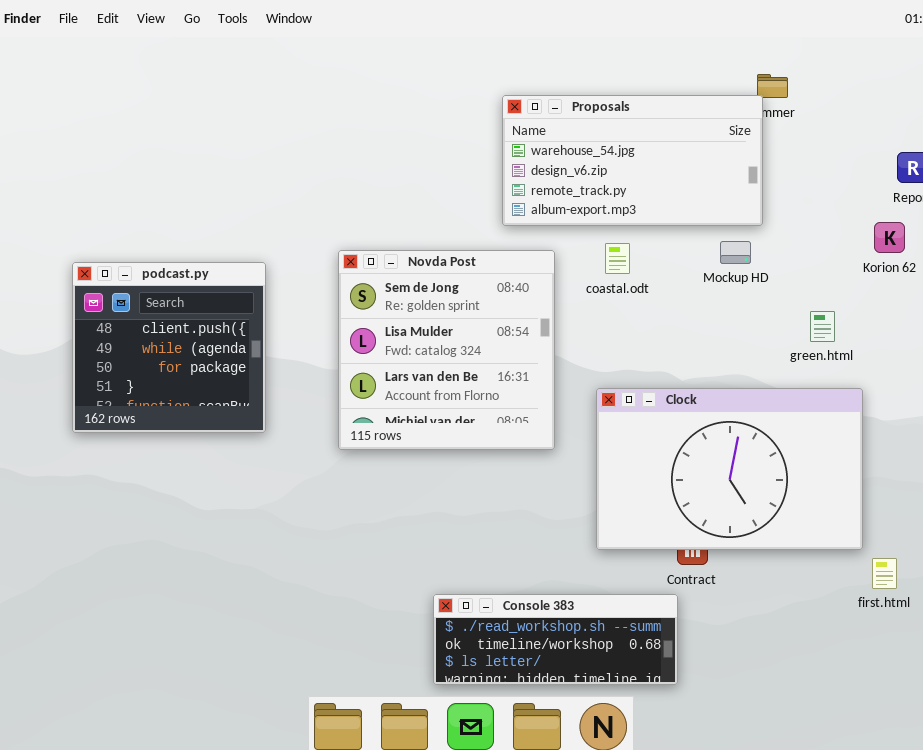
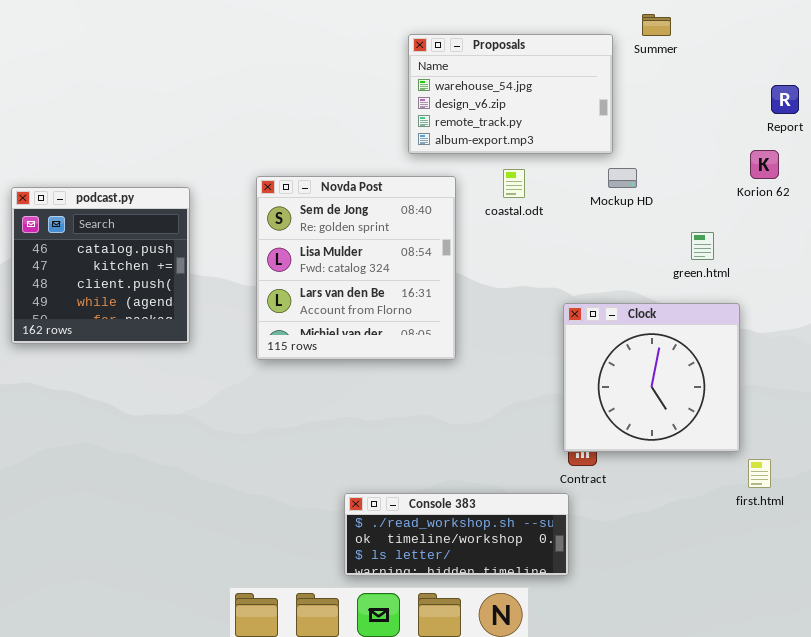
Proposals: [502,95,763,226] -> [408,34,613,154], resized
podcast.py: [72,262,266,433] -> [11,187,190,344], scrolled up 2 rows
Clock: [596,388,863,550] -> [563,303,740,452], resized

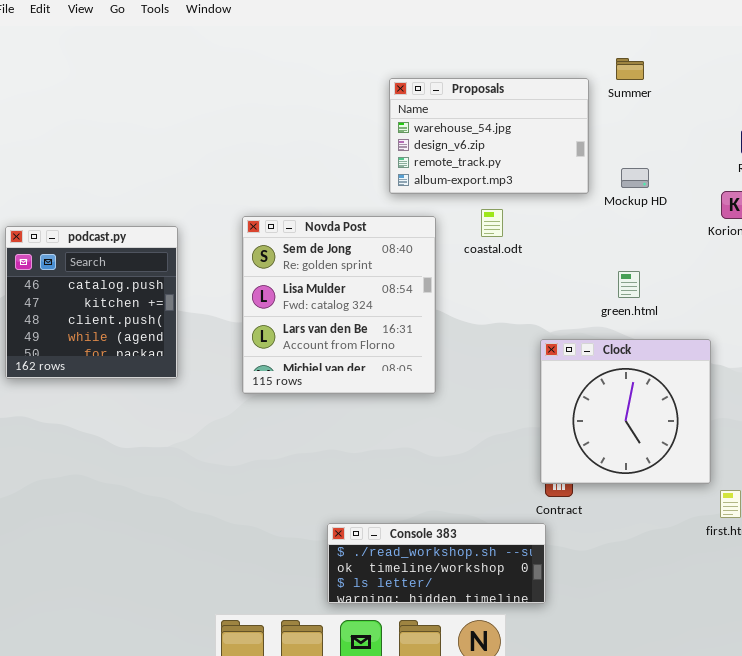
Mockup HD: [608,168,637,188] -> [621,168,649,188], moved
green.html: [691,232,714,260] -> [618,271,640,298], moved

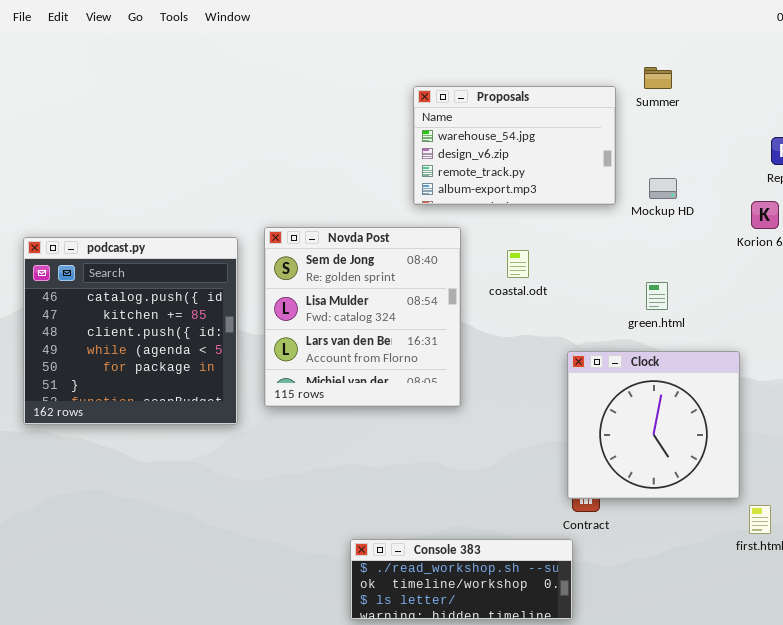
coastal.odt: [481,209,503,237] -> [507,250,529,278], moved
podcast.py: [5,226,178,379] -> [23,237,238,425], resized

